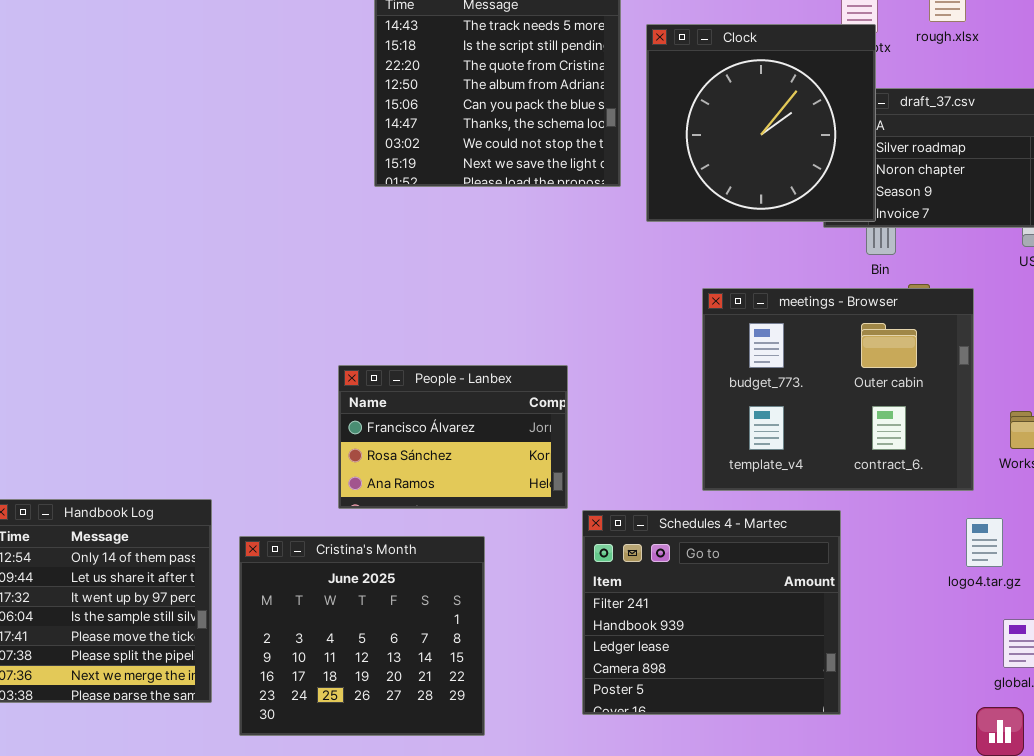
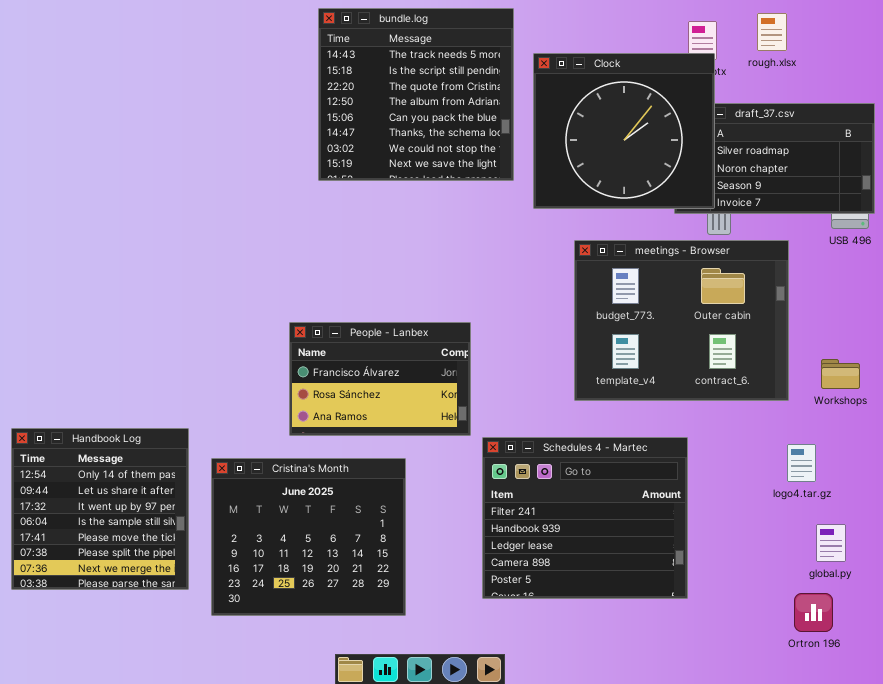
meetings - Browser: [702,288,974,491] -> [574,240,789,401], moved

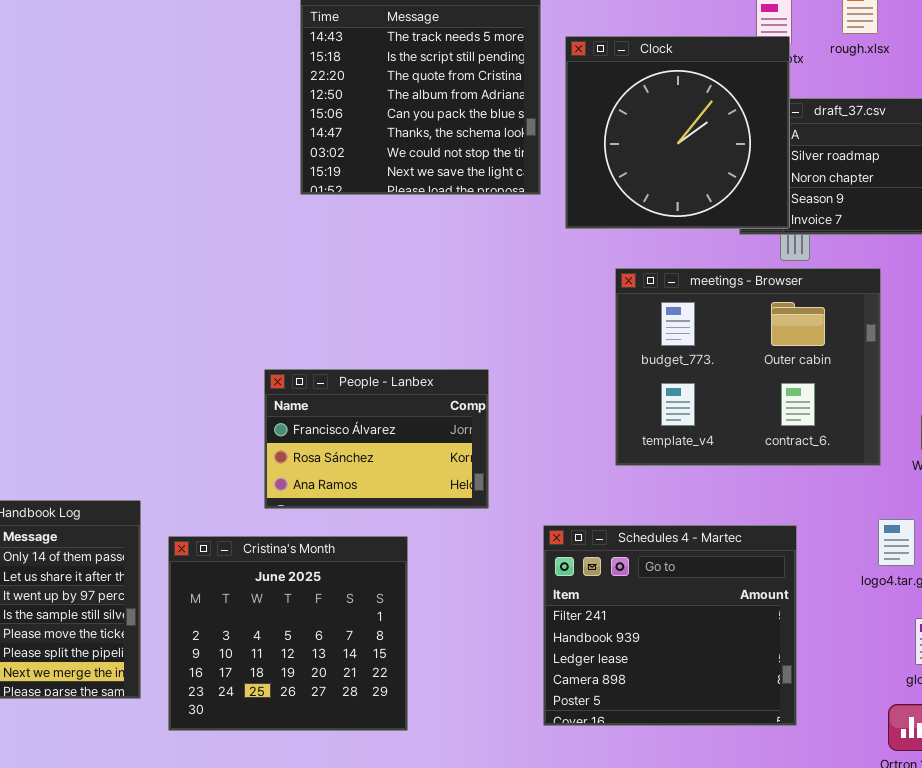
Schedules 4 - Martec: [482,437,688,599] -> [543,525,797,726], moved

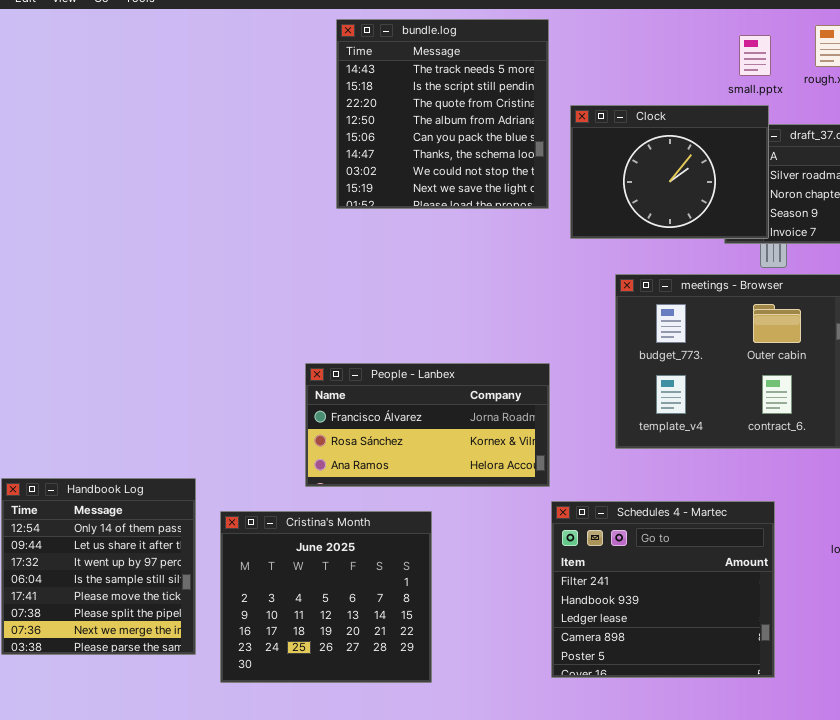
Clock: [565,36,790,229] -> [570,105,769,239], resized
People - Lanbex: [264,369,489,509] -> [305,363,550,487], resized

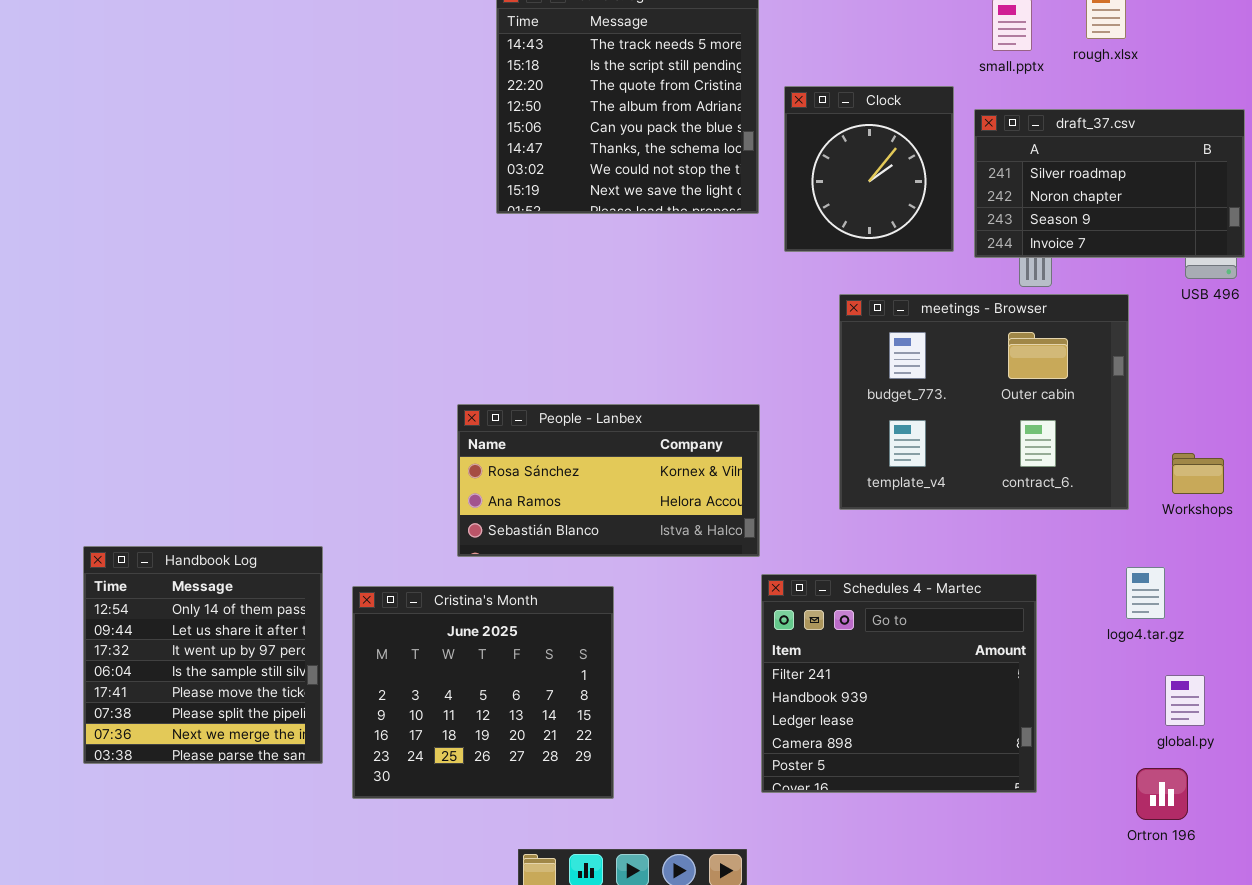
Clock: [570,105,769,239] -> [784,86,954,252], resized
People - Lanbex: [305,363,550,487] -> [457,404,760,557], scrolled down 1 row

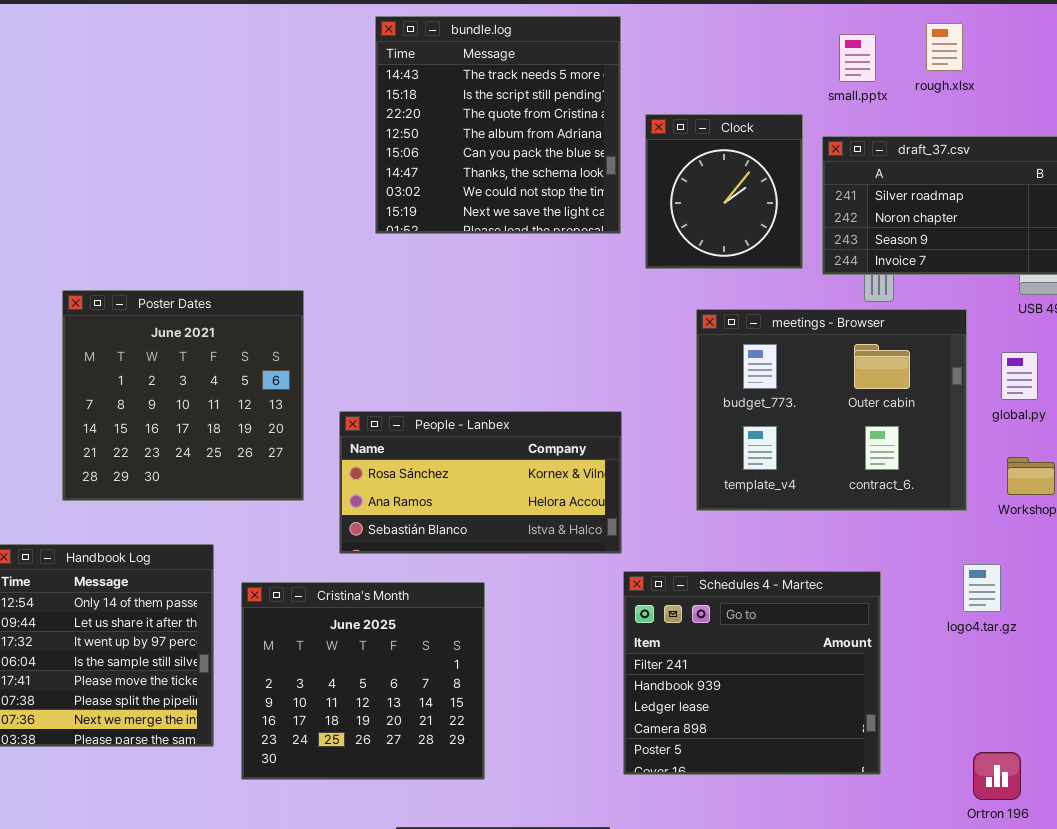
Poster Dates: none -> [62,290,304,501], opened
global.py: [1165,675,1205,726] -> [1001,352,1038,400], moved

